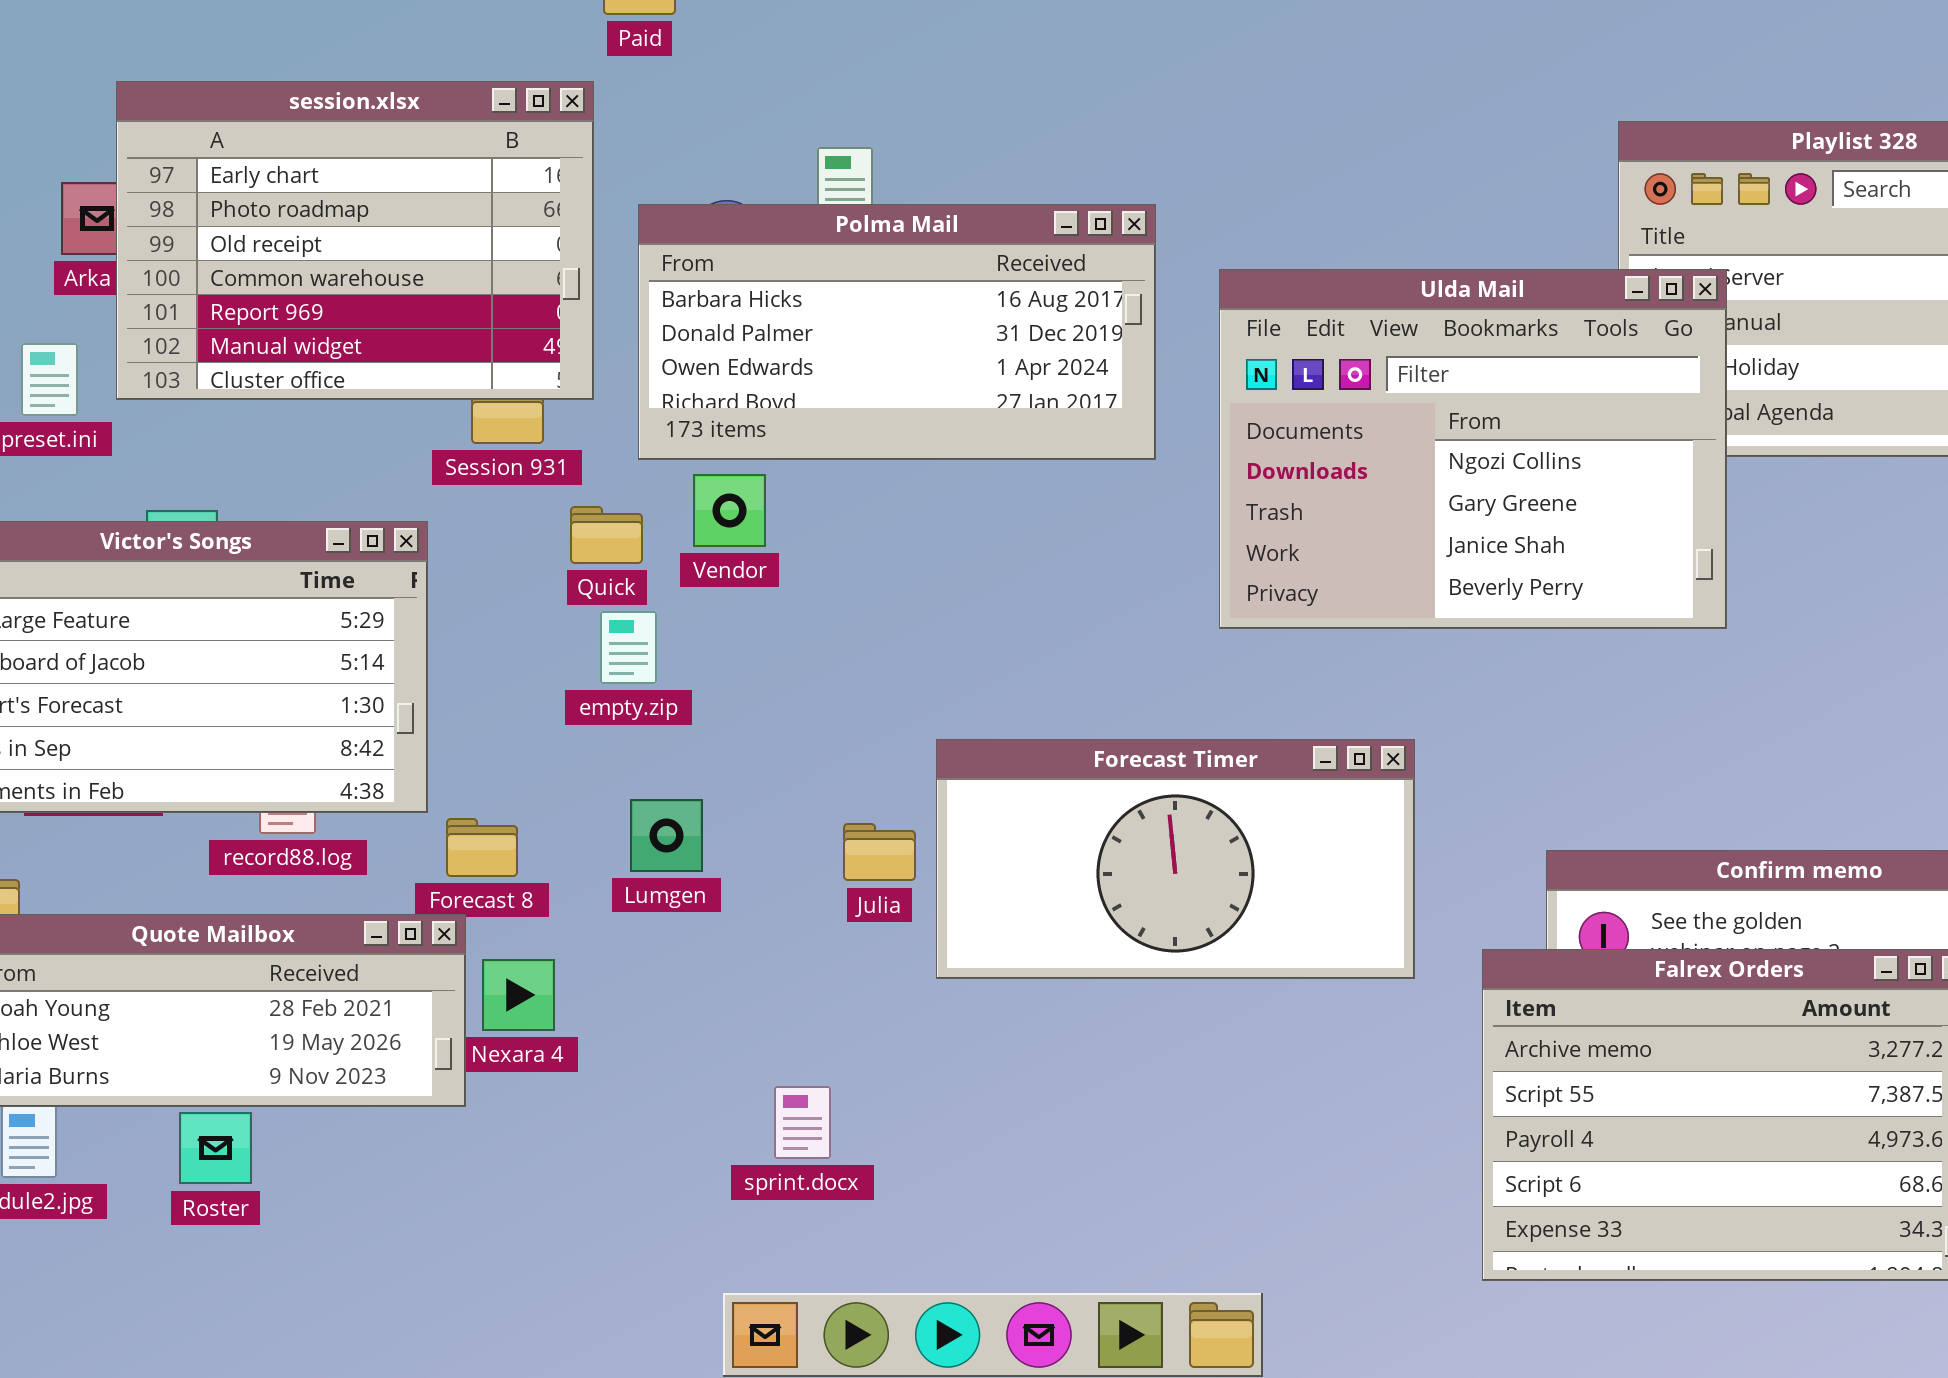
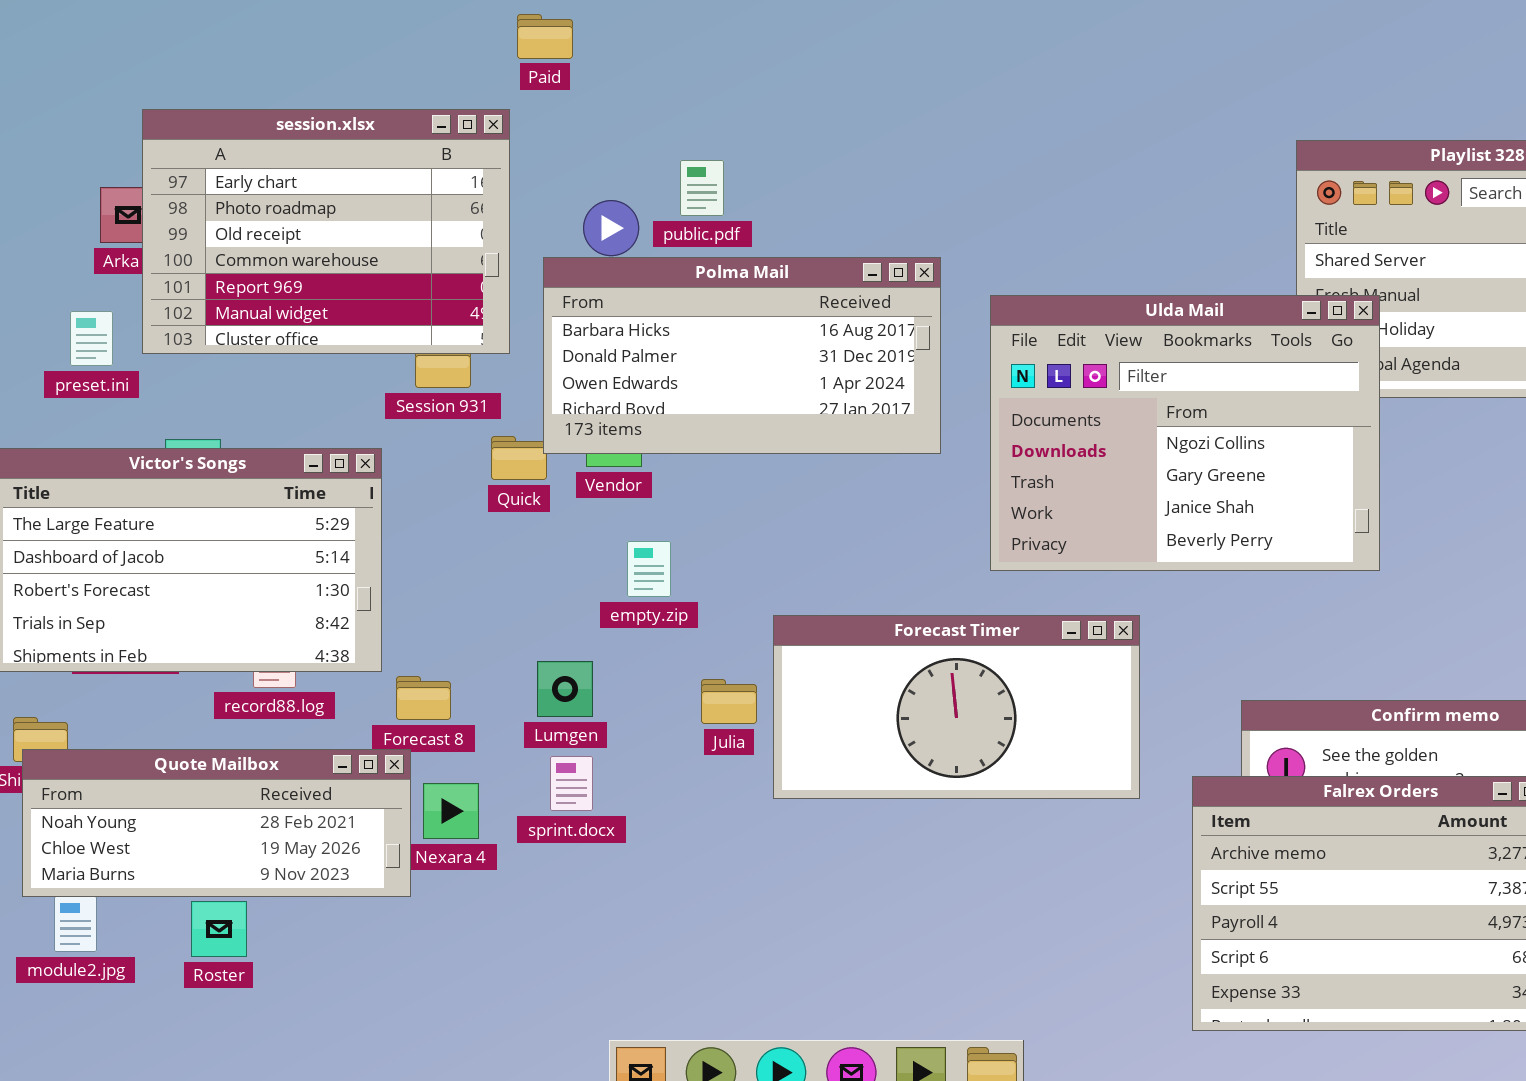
Polma Mail: [638,204,1156,460] -> [543,257,941,454], moved
Ulda Mail: [1219,269,1727,629] -> [990,295,1380,571], moved
empty.zip: [600,611,657,684] -> [627,541,671,597], moved
sprint.docx: [774,1086,831,1159] -> [550,756,593,811], moved

